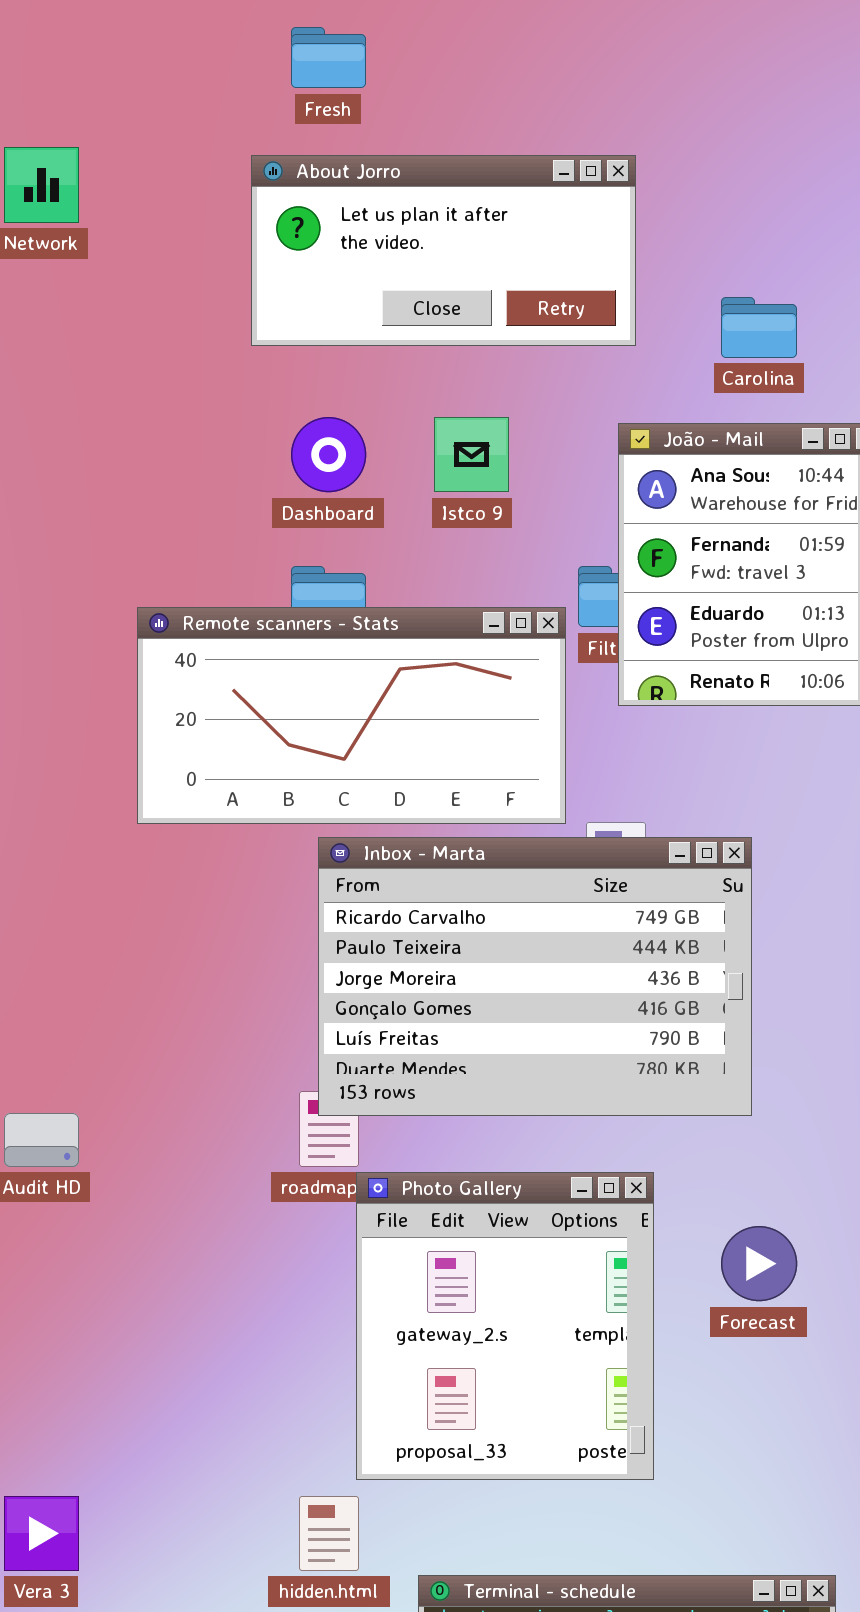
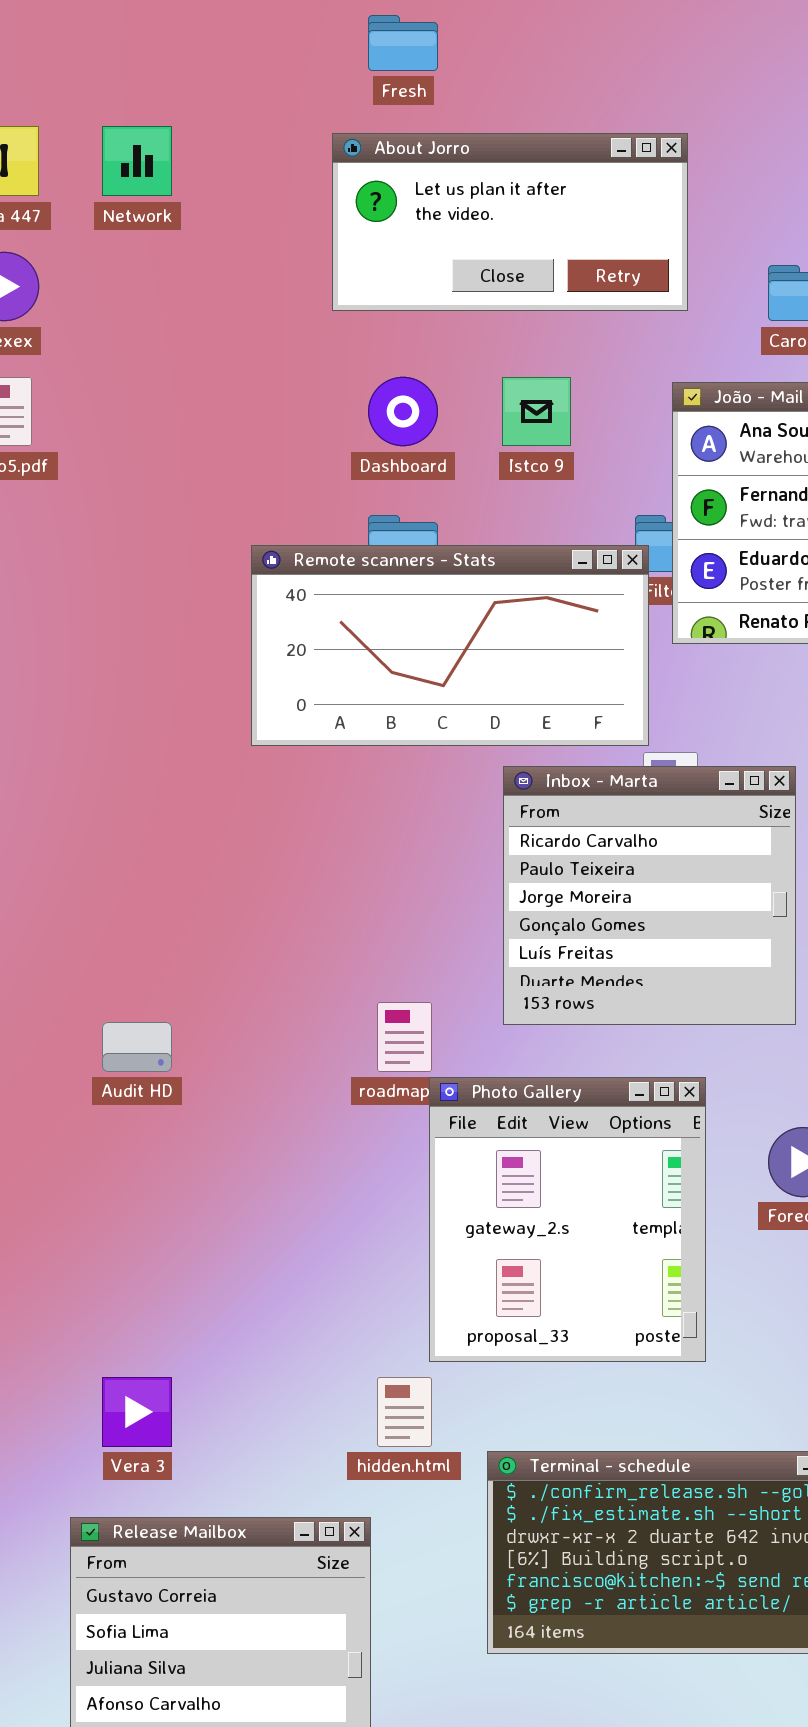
Remote scanners - Stats: [137,607,566,824] -> [251,545,649,746], moved
Inbox - Marta: [318,837,752,1116] -> [503,766,796,1025], resized

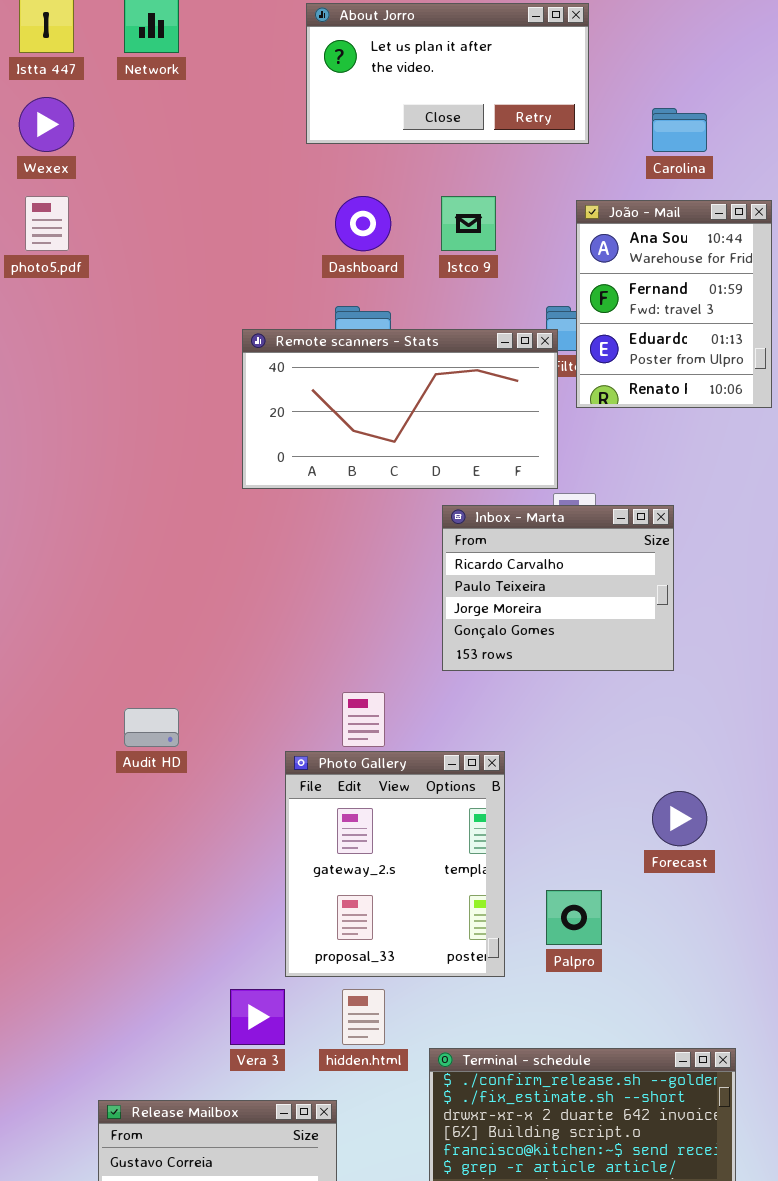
Inbox - Marta: [503,766,796,1025] -> [442,505,674,671], resized
Photo Gallery: [429,1077,706,1362] -> [285,751,505,977], moved
Vera 3: [102,1377,172,1447] -> [230,989,285,1045], moved

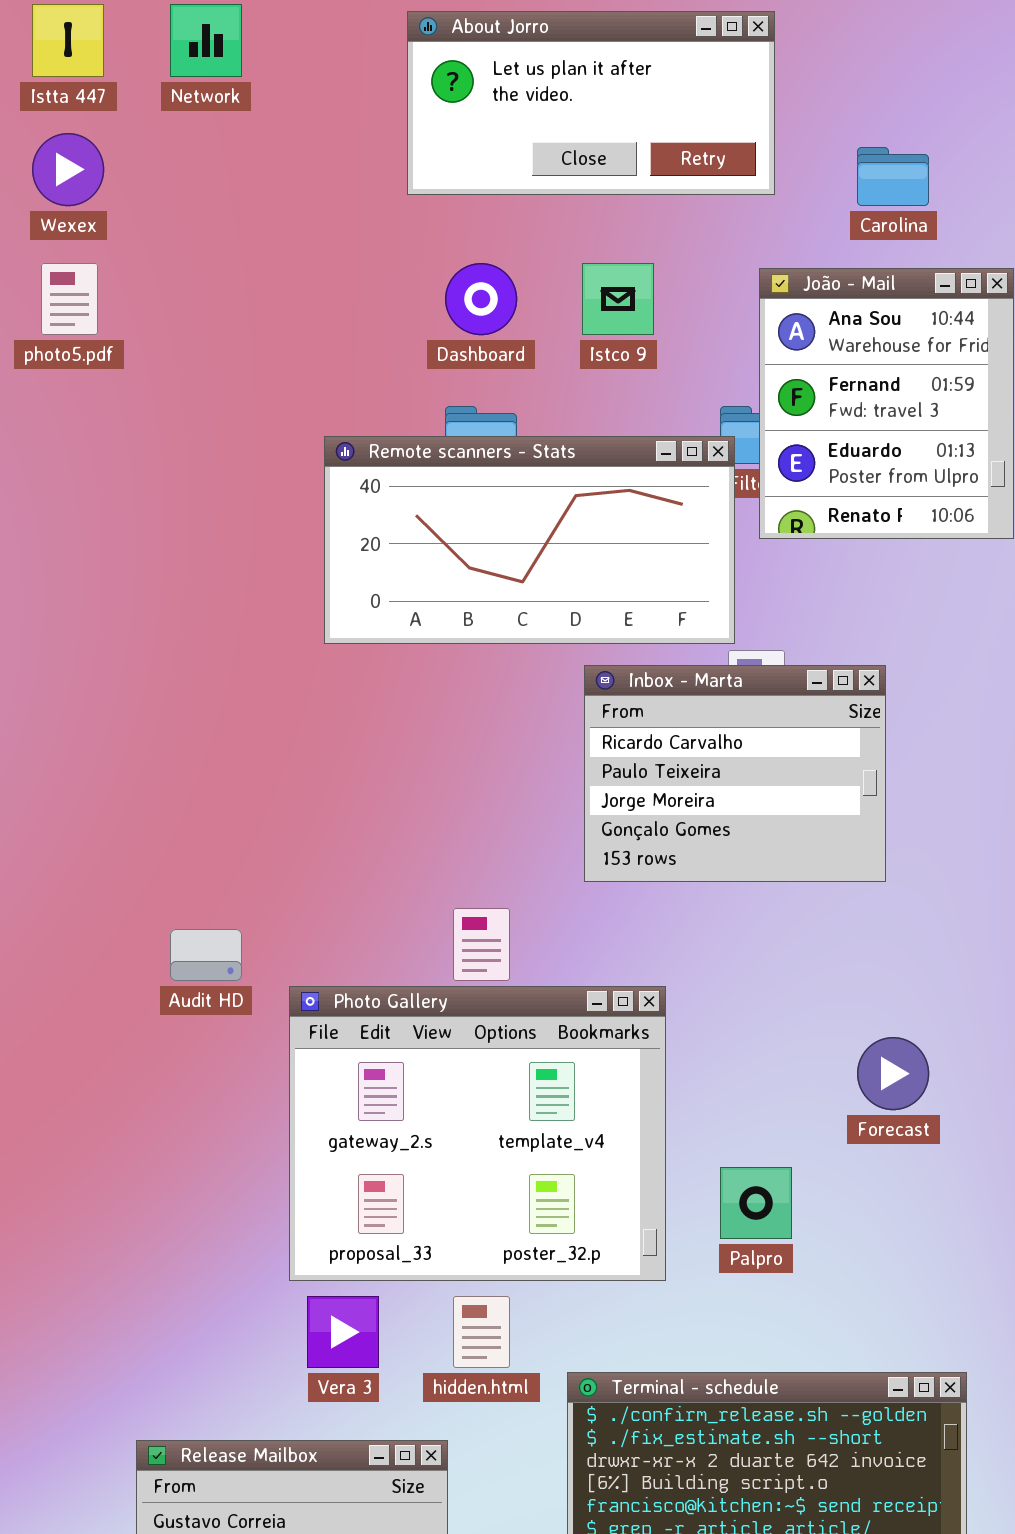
Photo Gallery: [285,751,505,977] -> [289,986,666,1281], resized

